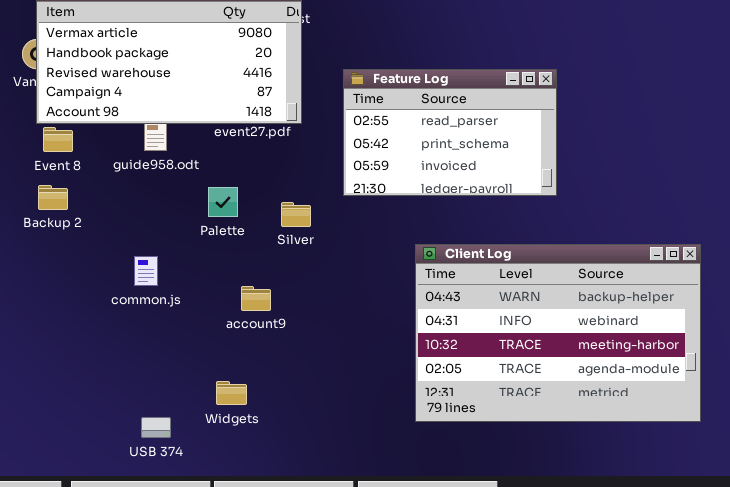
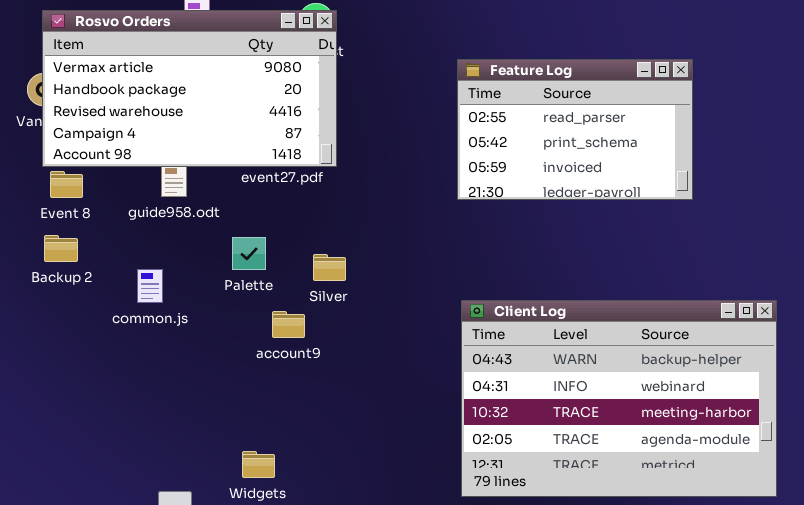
Feature Log: [343,69,557,196] -> [457,59,693,200], moved
common.js: [134,256,158,286] -> [137,269,163,303], moved
account9: [241,286,271,311] -> [272,311,305,338], moved

